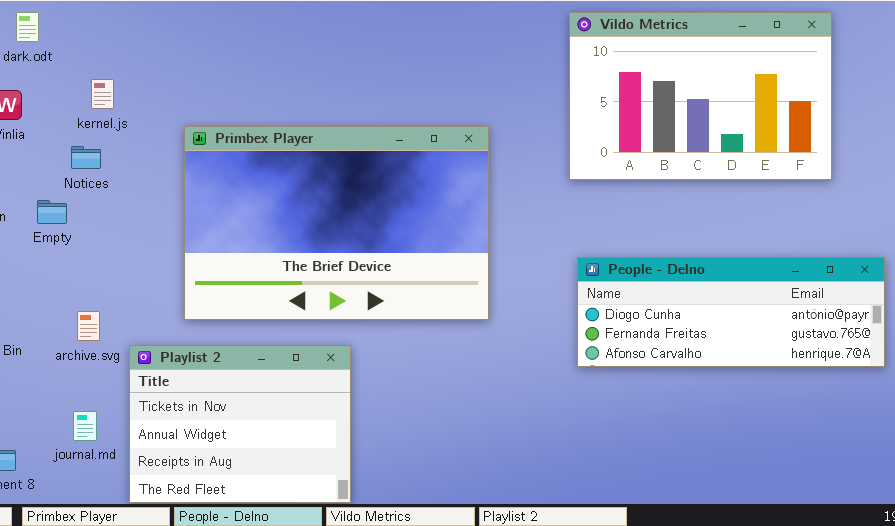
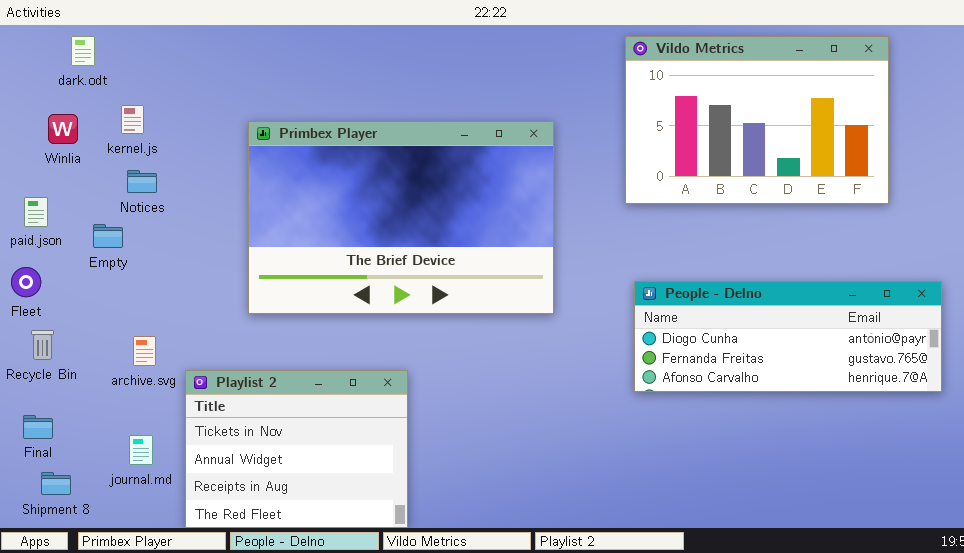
kernel.js: [91,79,114,109] -> [121,105,144,134], moved
Primbex Player: [184,126,489,320] -> [248,121,554,314], moved

